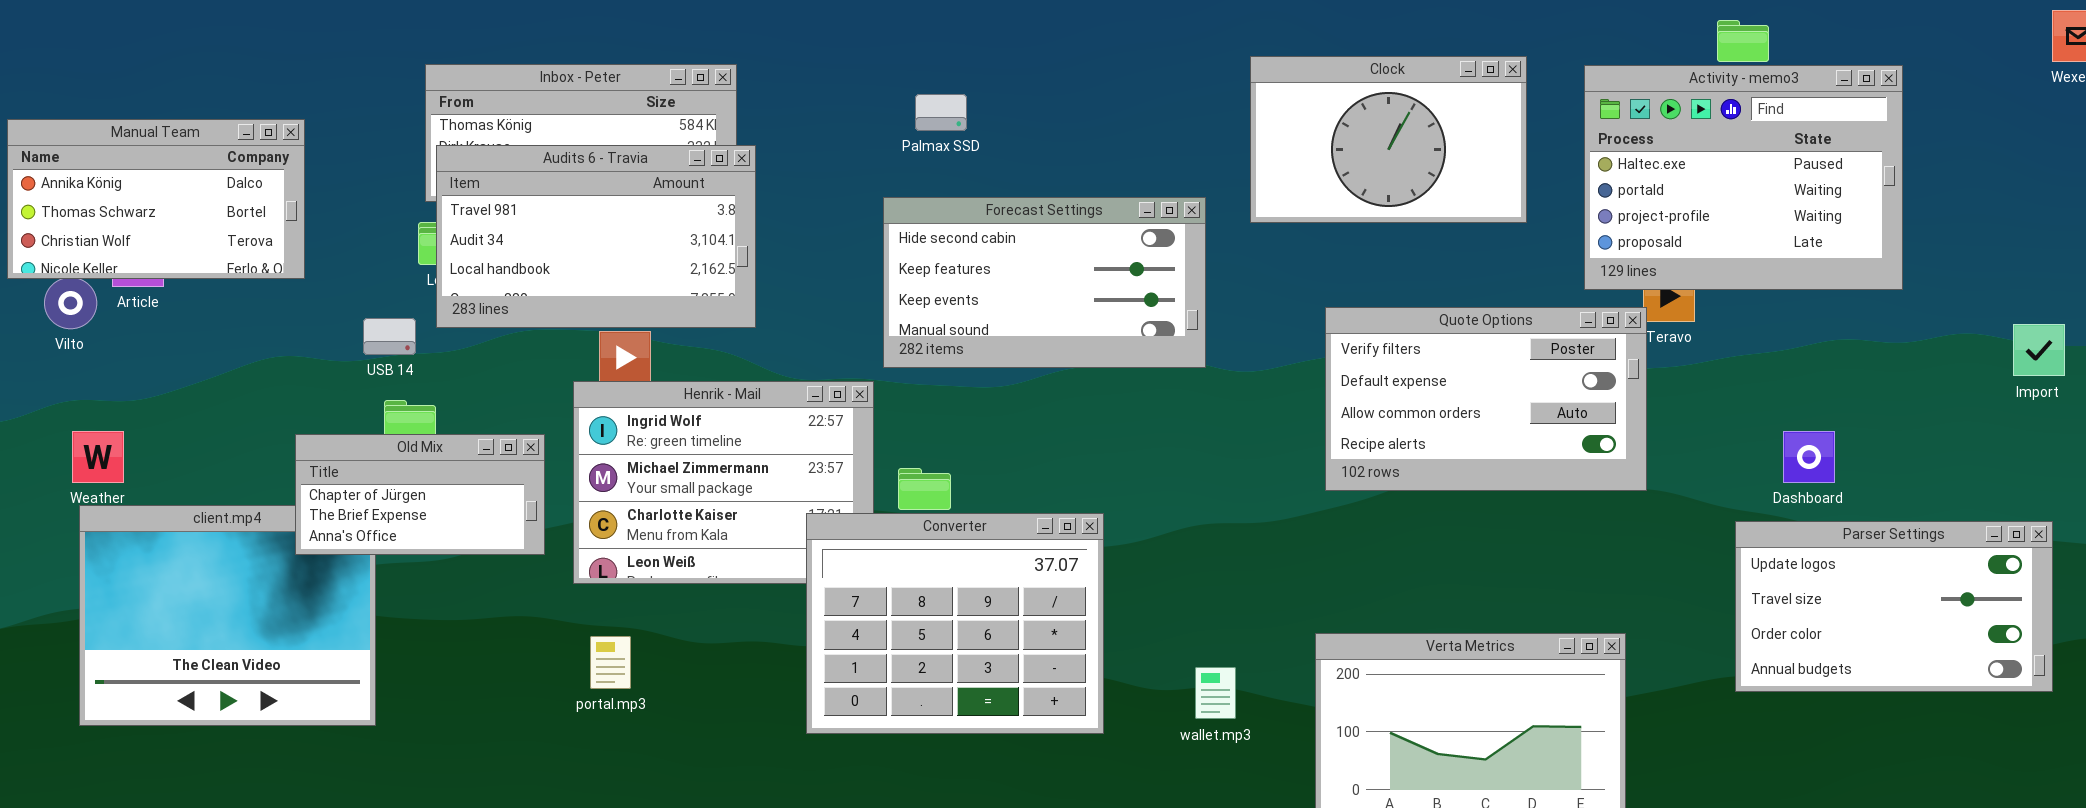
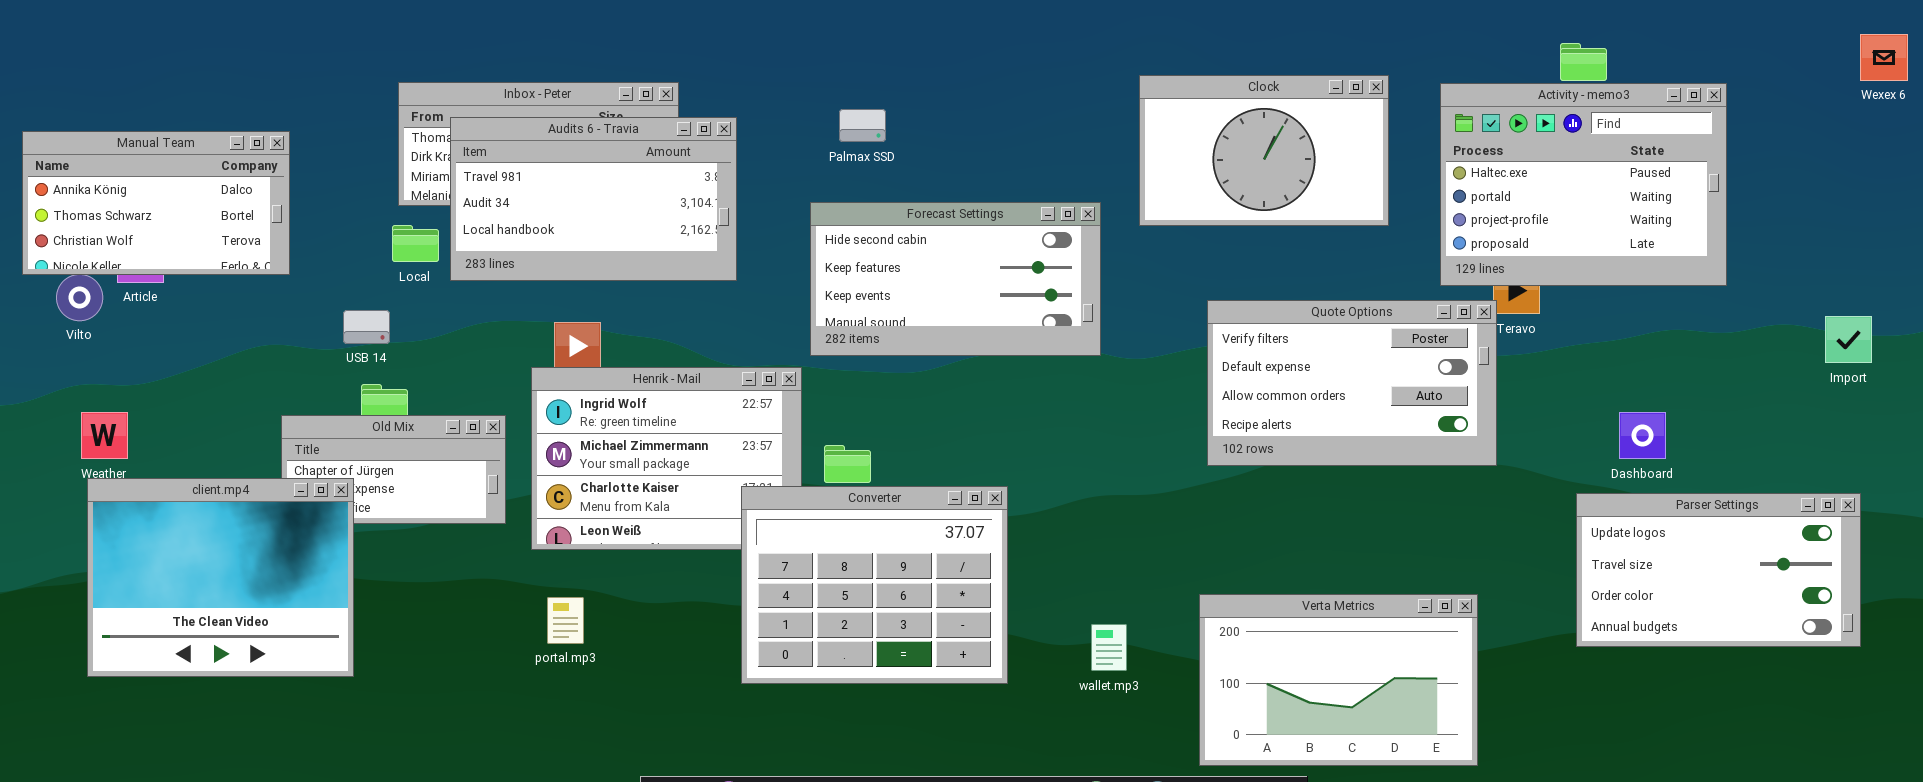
Audits 6 - Travia: [436,145,756,328] -> [450,117,737,281], moved
client.mp4: [79,505,376,726] -> [87,478,354,677], raised

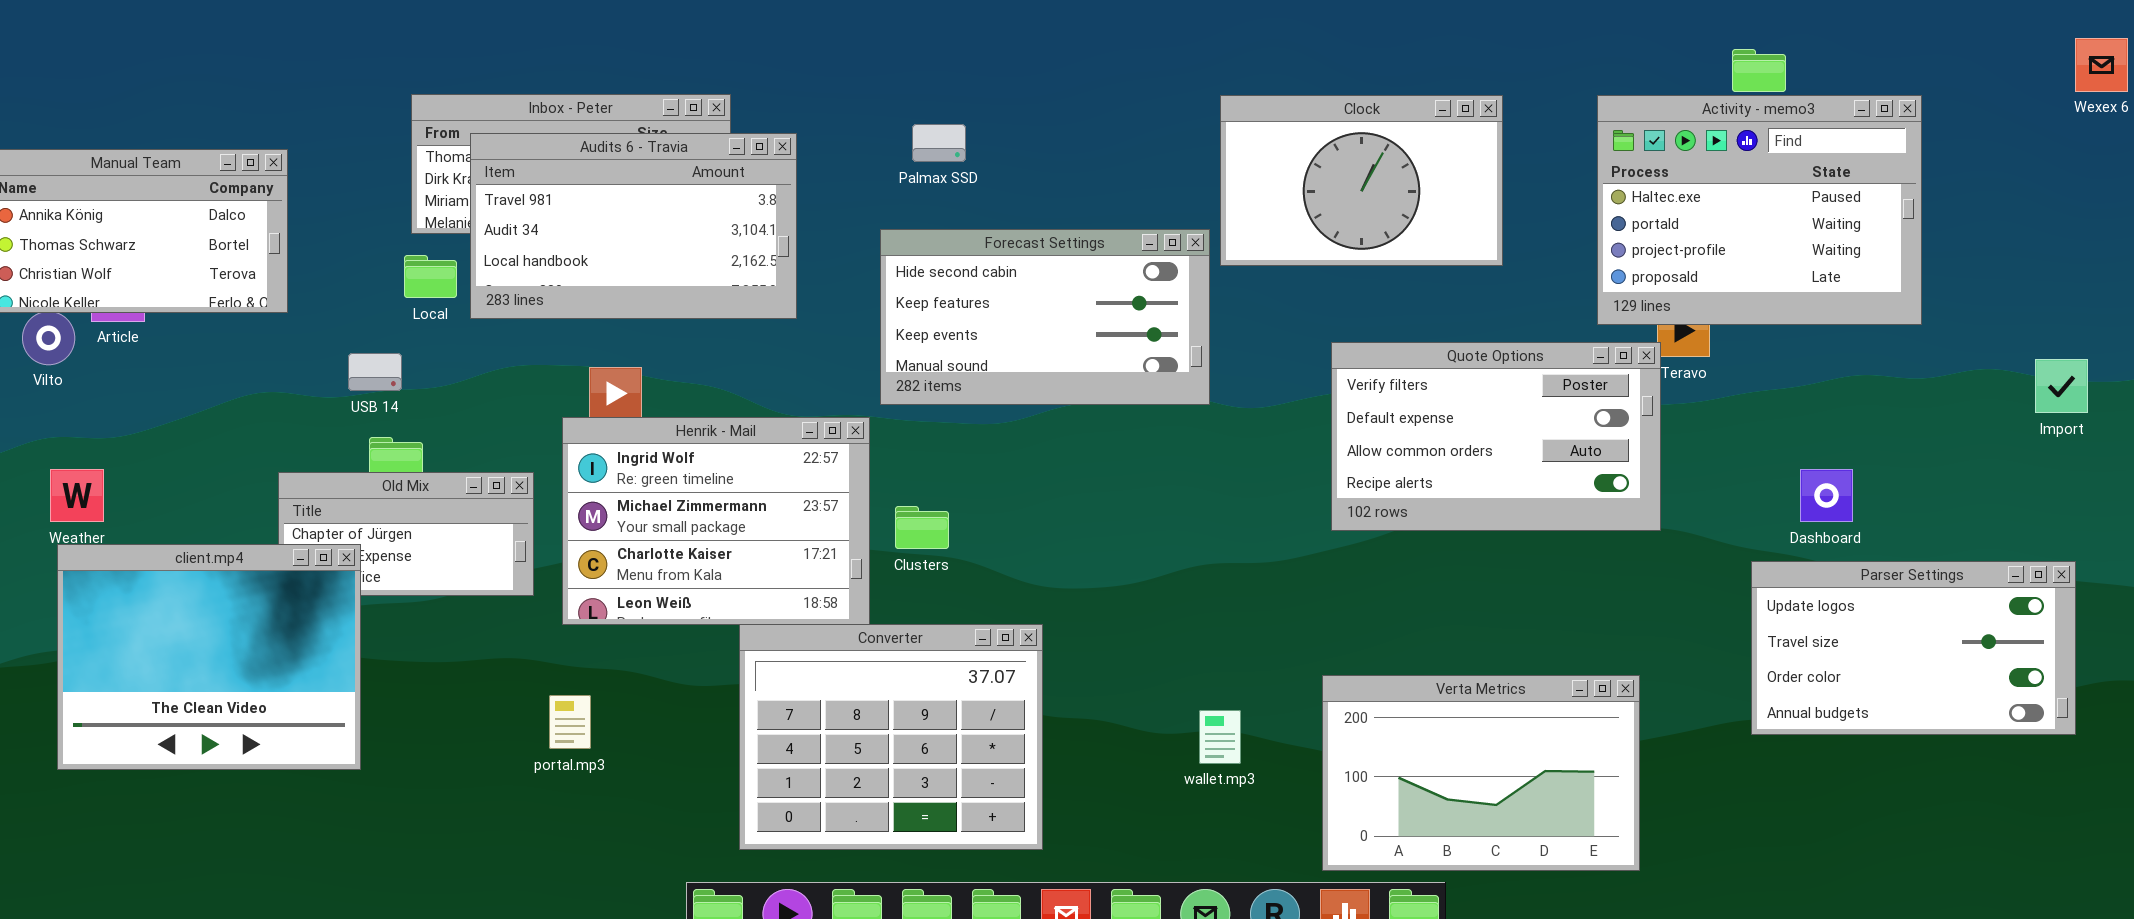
Clock: [1139,75,1389,226] -> [1220,95,1503,266], moved
Converter: [741,486,1008,684] -> [739,624,1043,850], moved
portal.mp3: [547,597,584,644] -> [549,695,591,749], moved

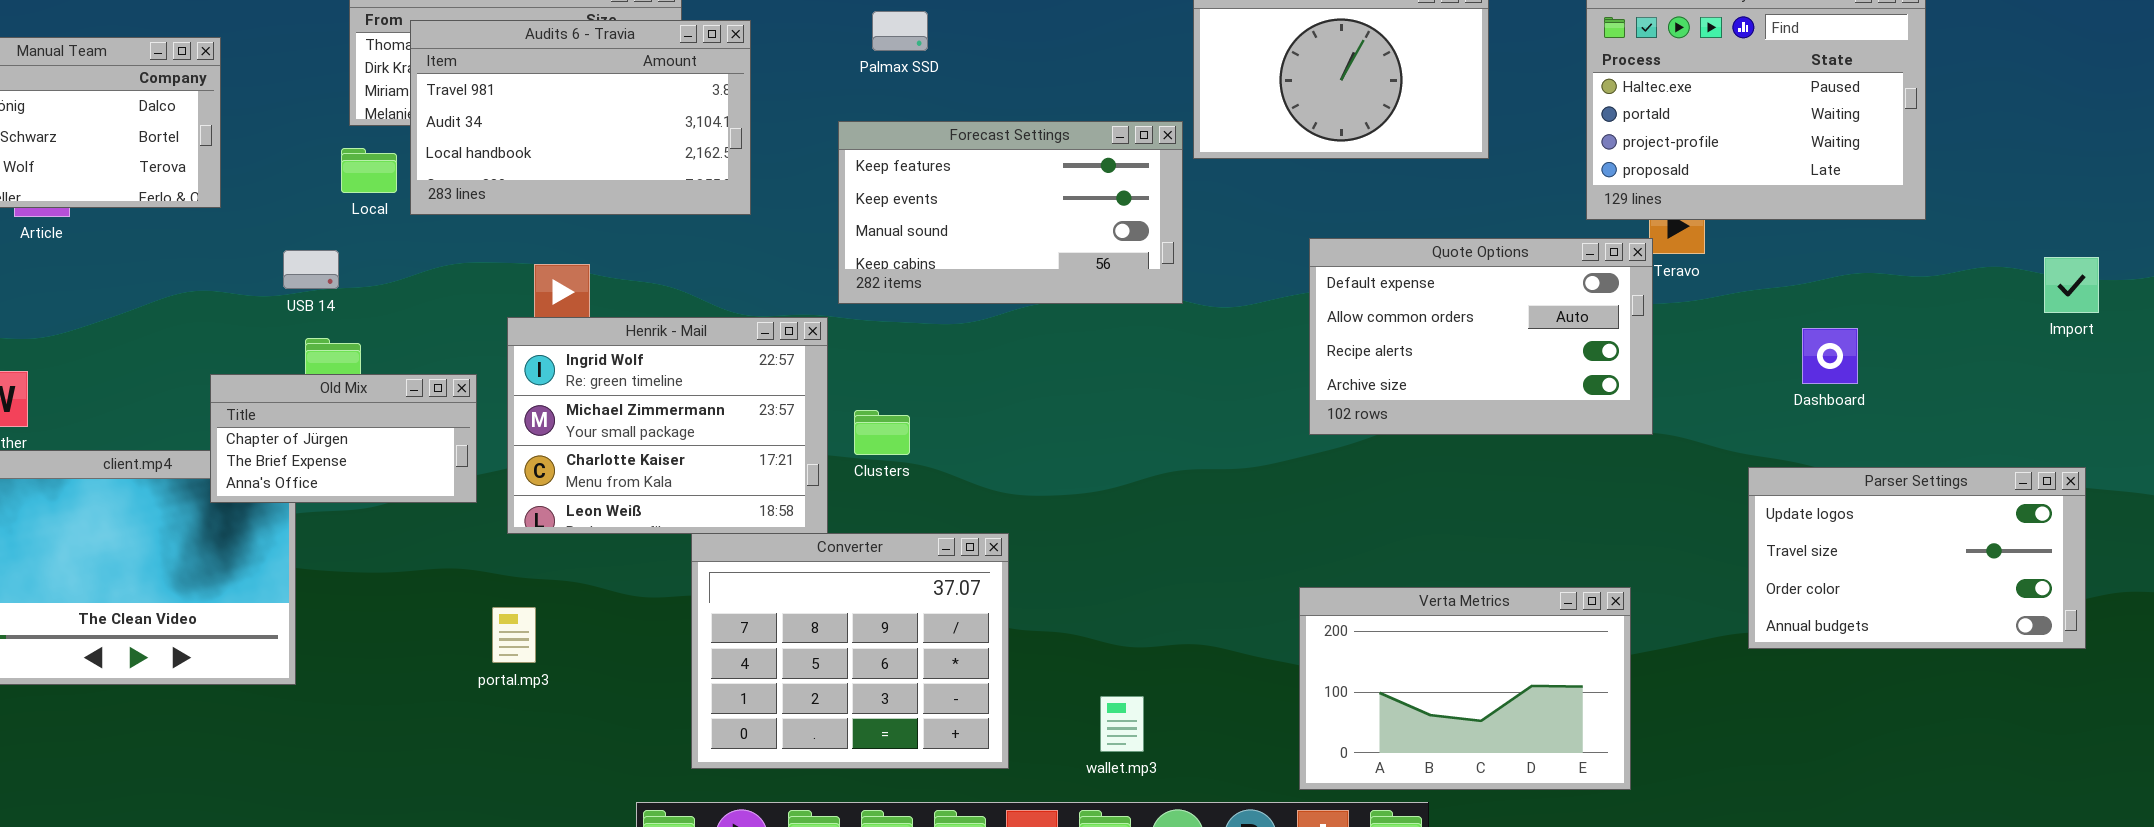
Forecast Settings: [880,229,1210,405] -> [838,121,1183,304], scrolled down 1 row
Quote Options: [1331,342,1661,531] -> [1309,238,1653,435], scrolled down 1 row
Dashboard: [1800,469,1853,522] -> [1802,328,1858,384], moved
Old Mix: [278,472,534,596] -> [210,374,477,503], raised
wallet.mp3: [1199,710,1241,764] -> [1100,696,1144,752], moved

